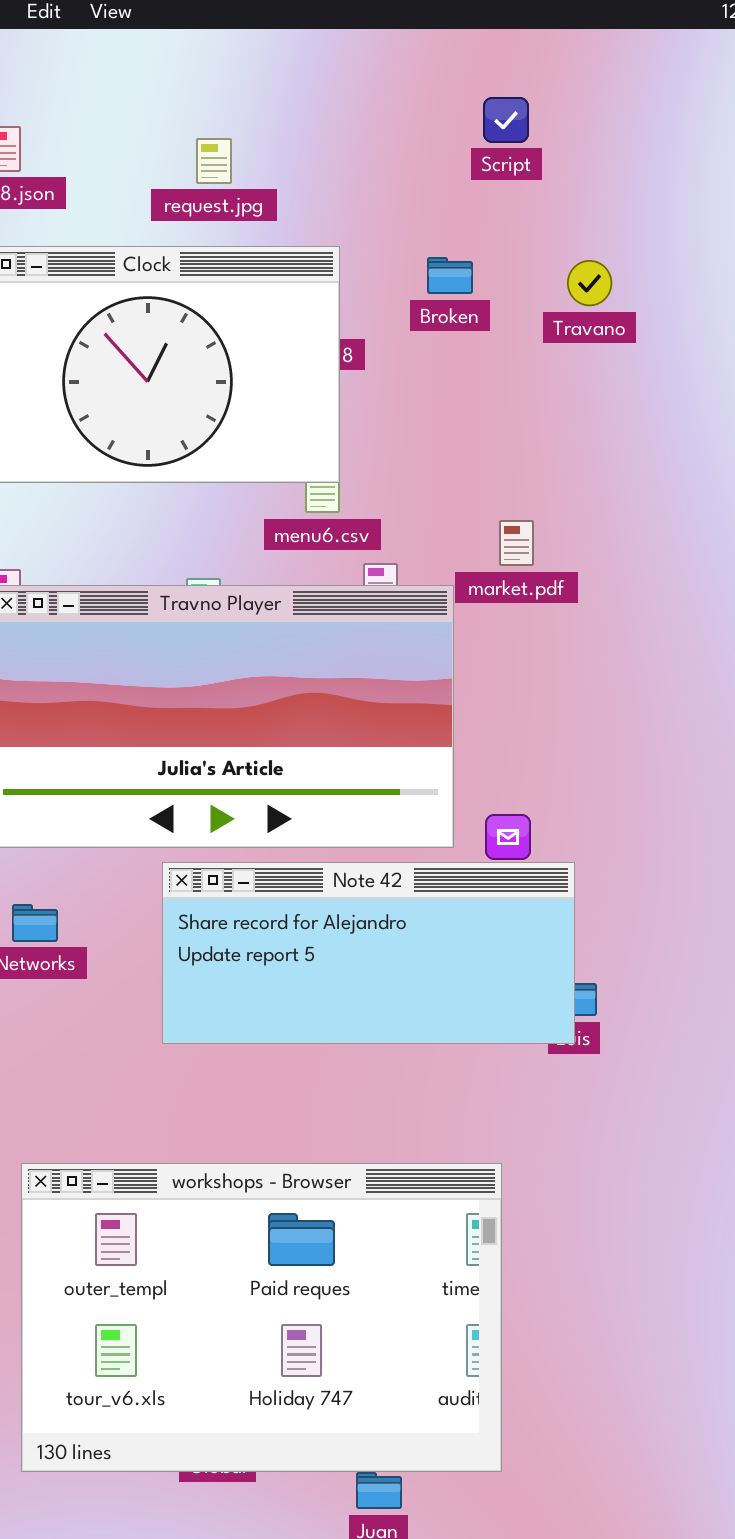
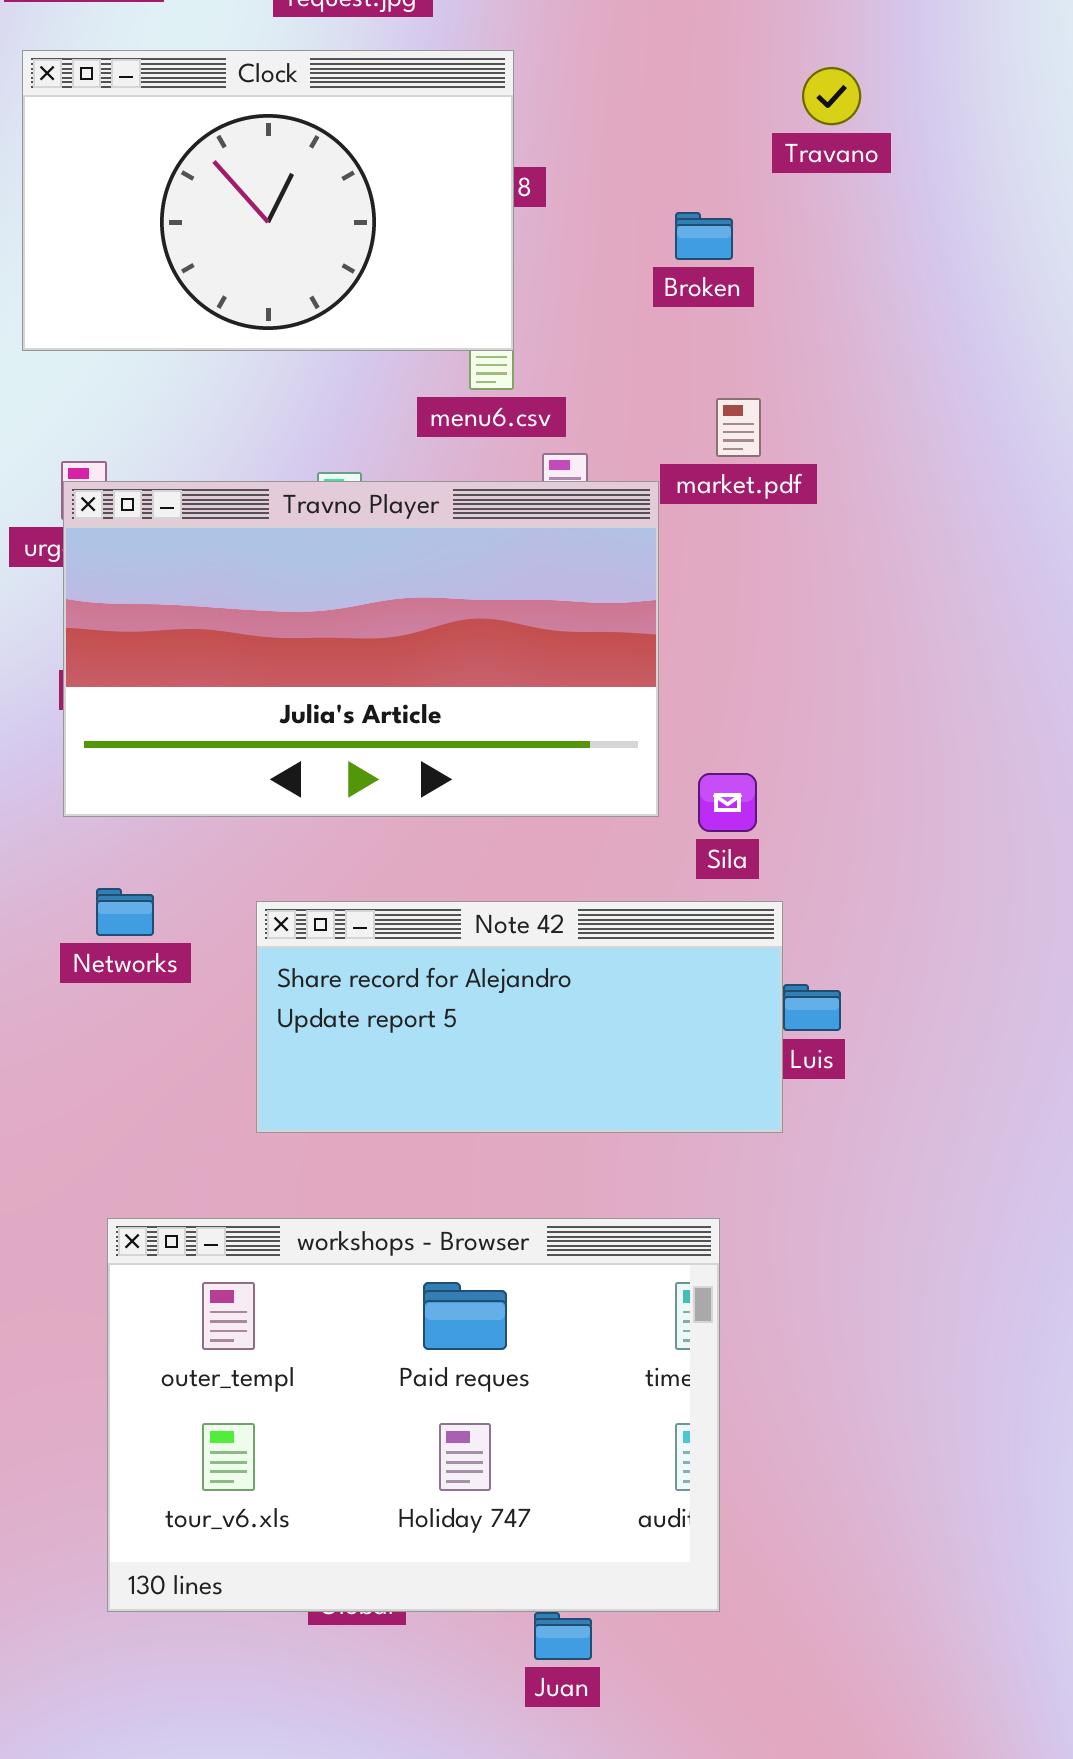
Broken: [427,257,473,294] -> [675,212,733,260], moved
Note 42: [162,862,575,1044] -> [256,901,783,1133], moved

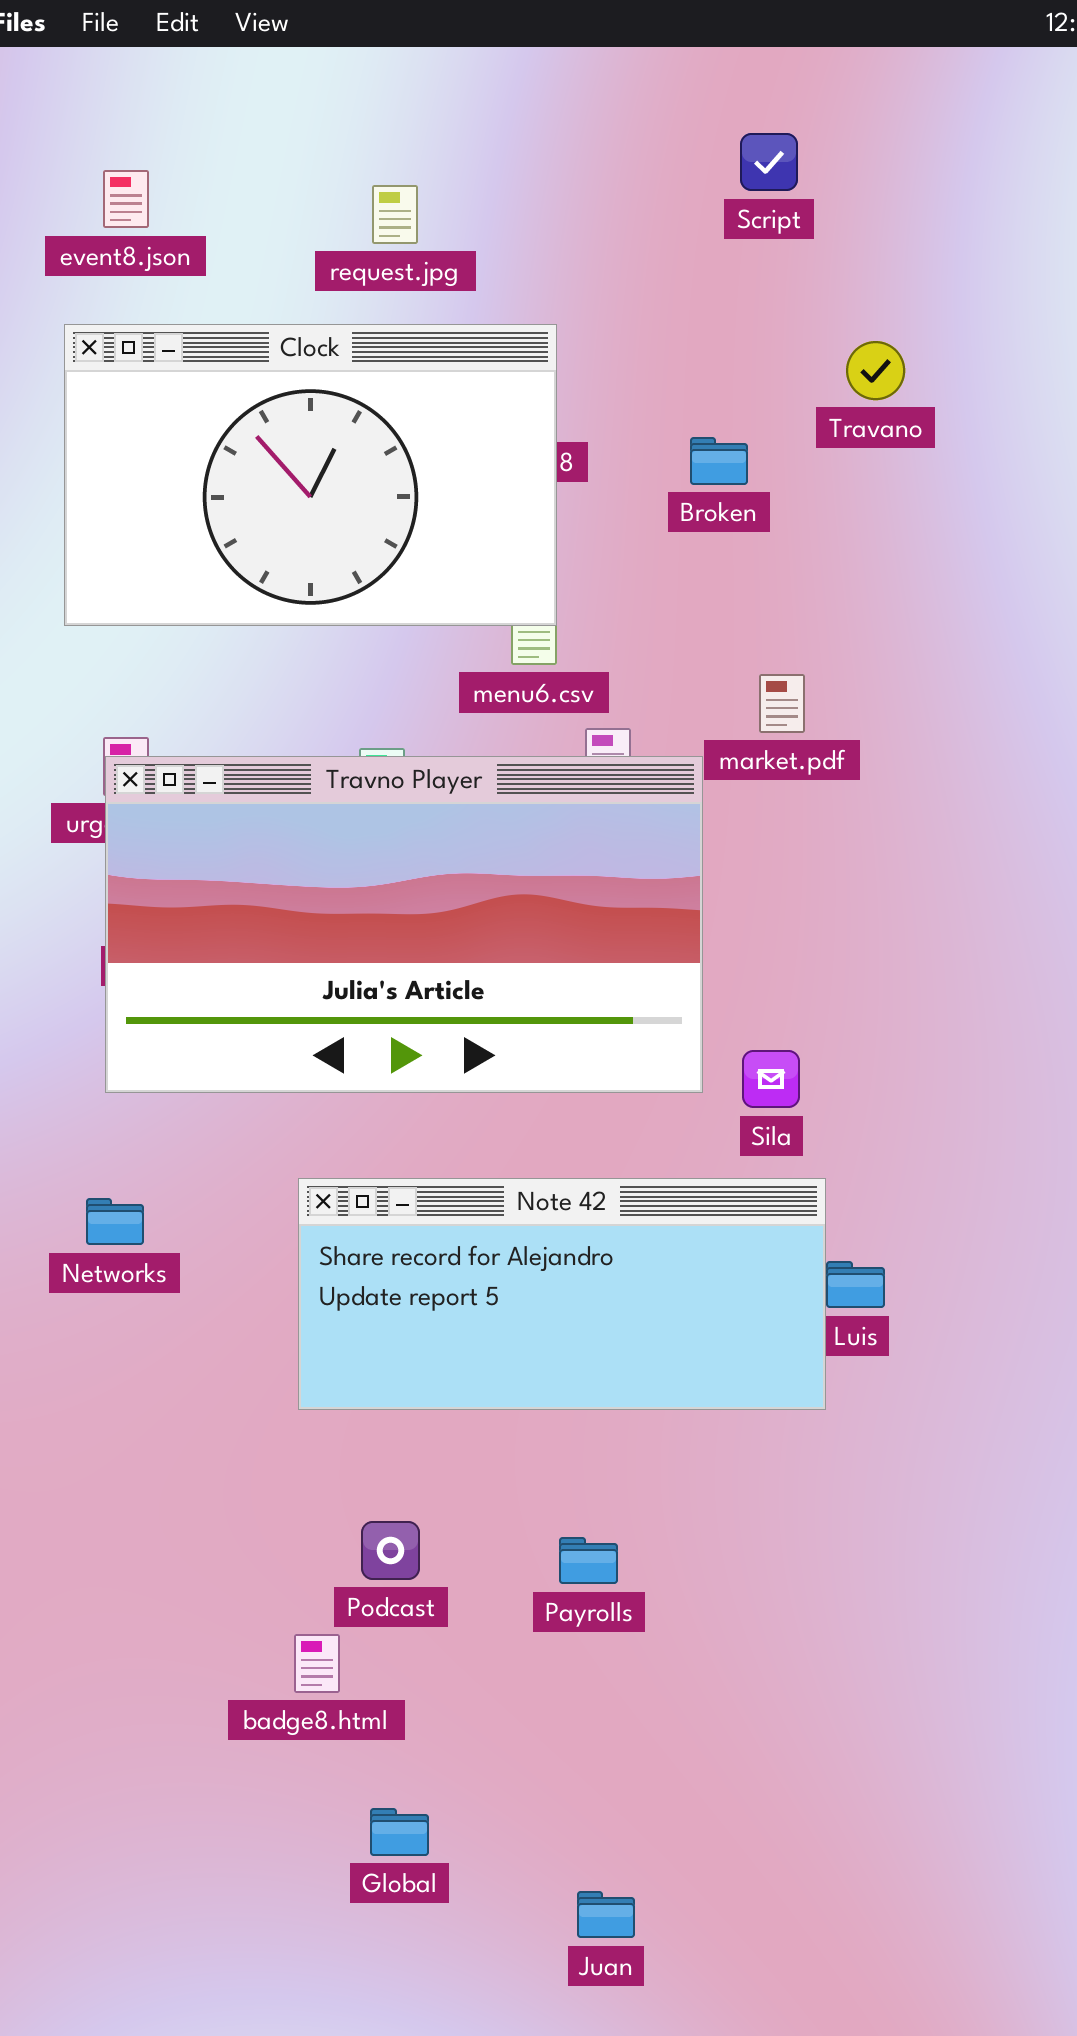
Broken: [675,212,733,260] -> [690,437,748,485], moved
Networks: [96,888,154,936] -> [86,1198,144,1245], moved
workshops - Browser: [107,1218,720,1612] -> none, closed

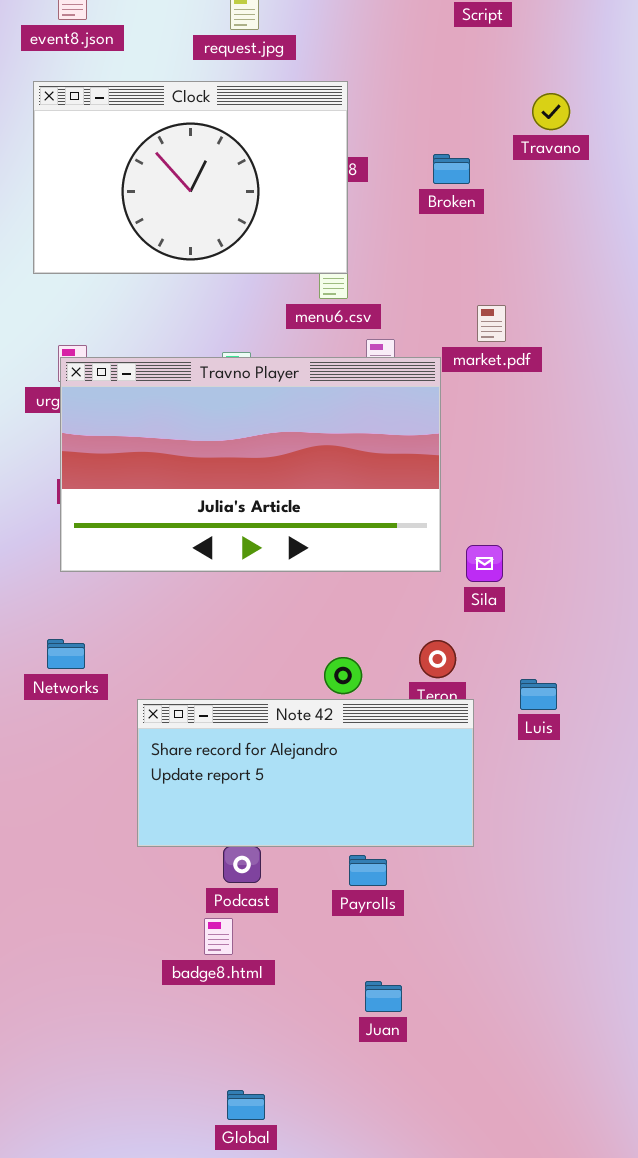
Note 42: [298,1178,826,1410] -> [137,699,474,847], moved
badge8.html: [294,1634,340,1693] -> [204,918,233,955], moved
Global: [370,1808,429,1856] -> [227,1090,265,1120], moved
Juan: [577,1891,635,1938] -> [365,981,402,1012], moved

